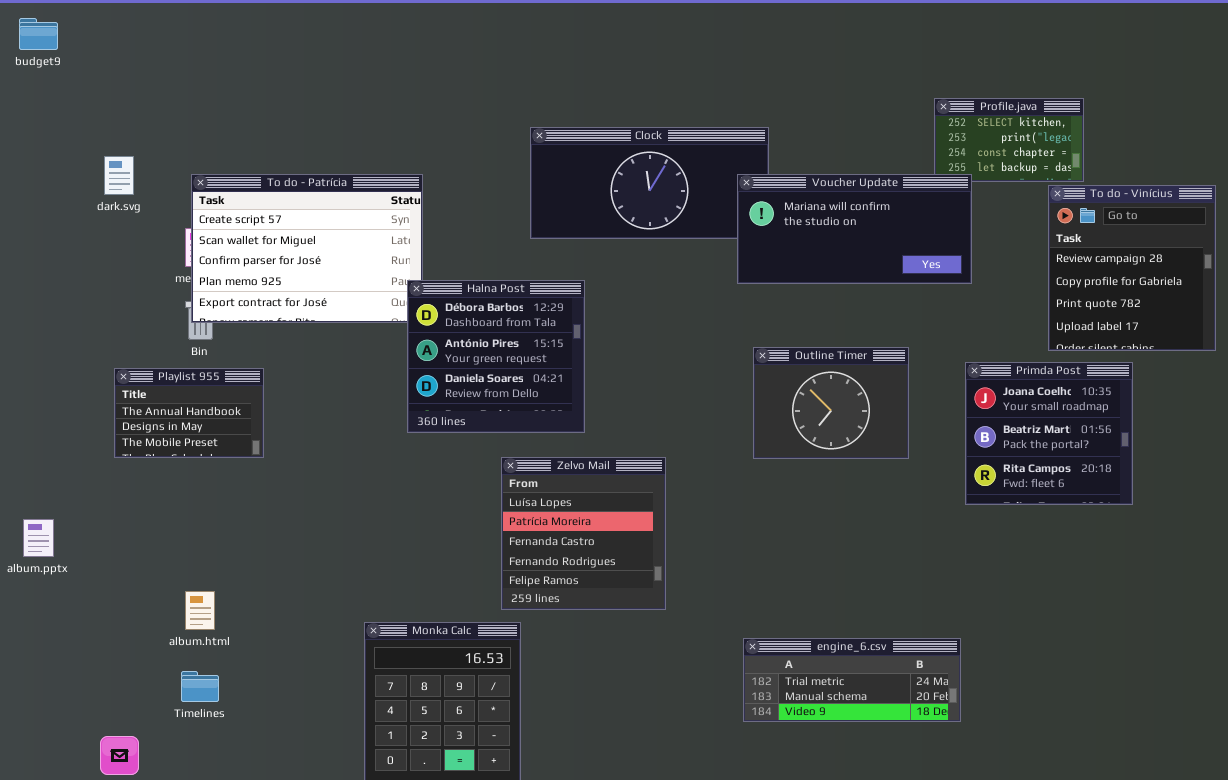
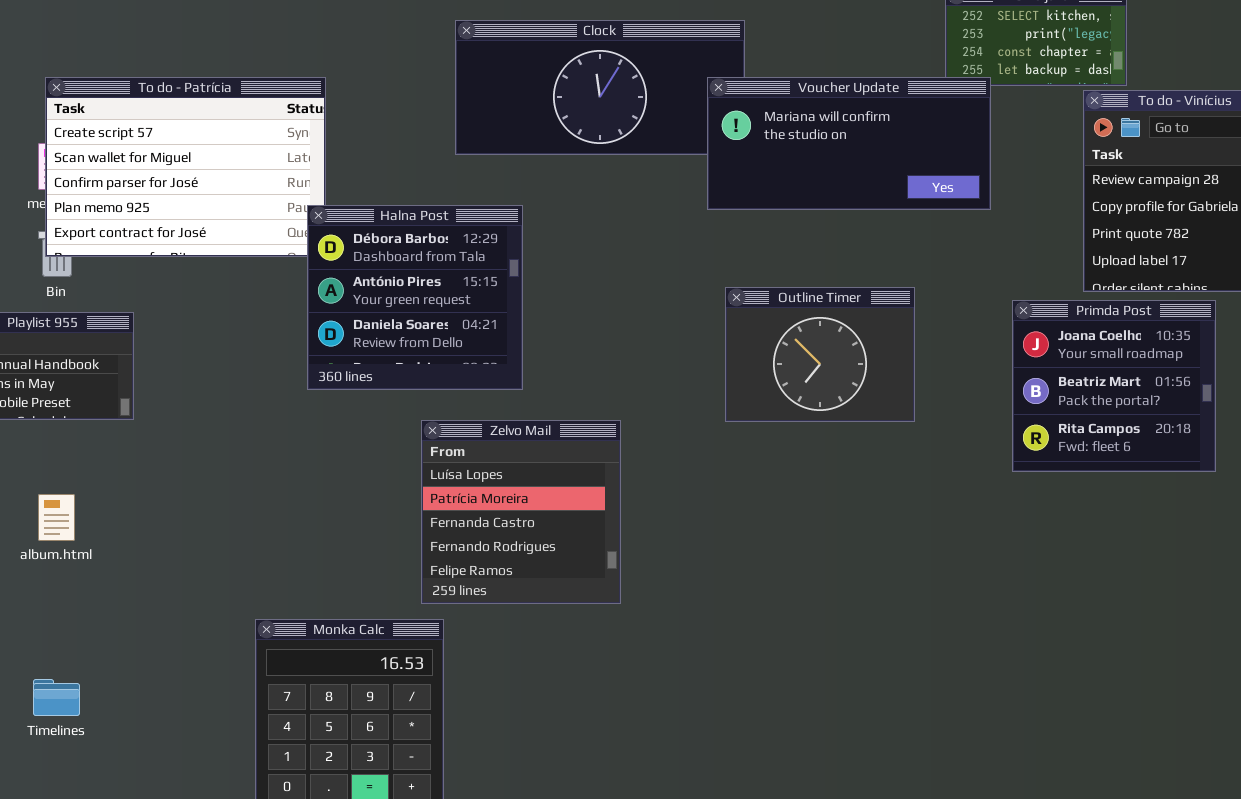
Primda Post: [965,362,1133,505] -> [1012,300,1216,472], moved
album.html: [185,591,215,630] -> [38,494,75,541], moved
engine_6.csv: [743,638,961,722] -> none, closed

